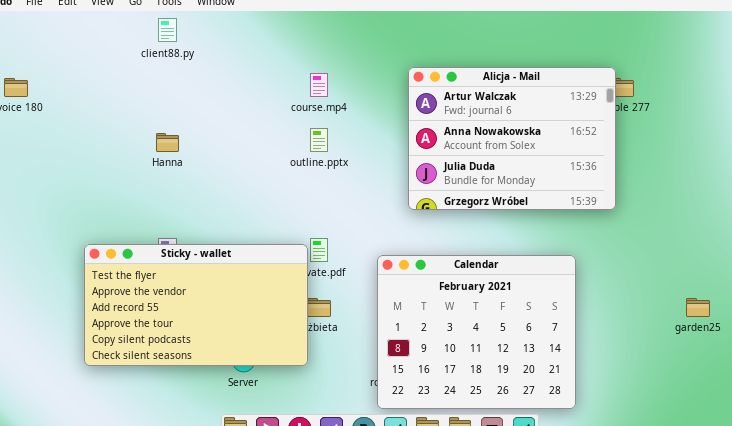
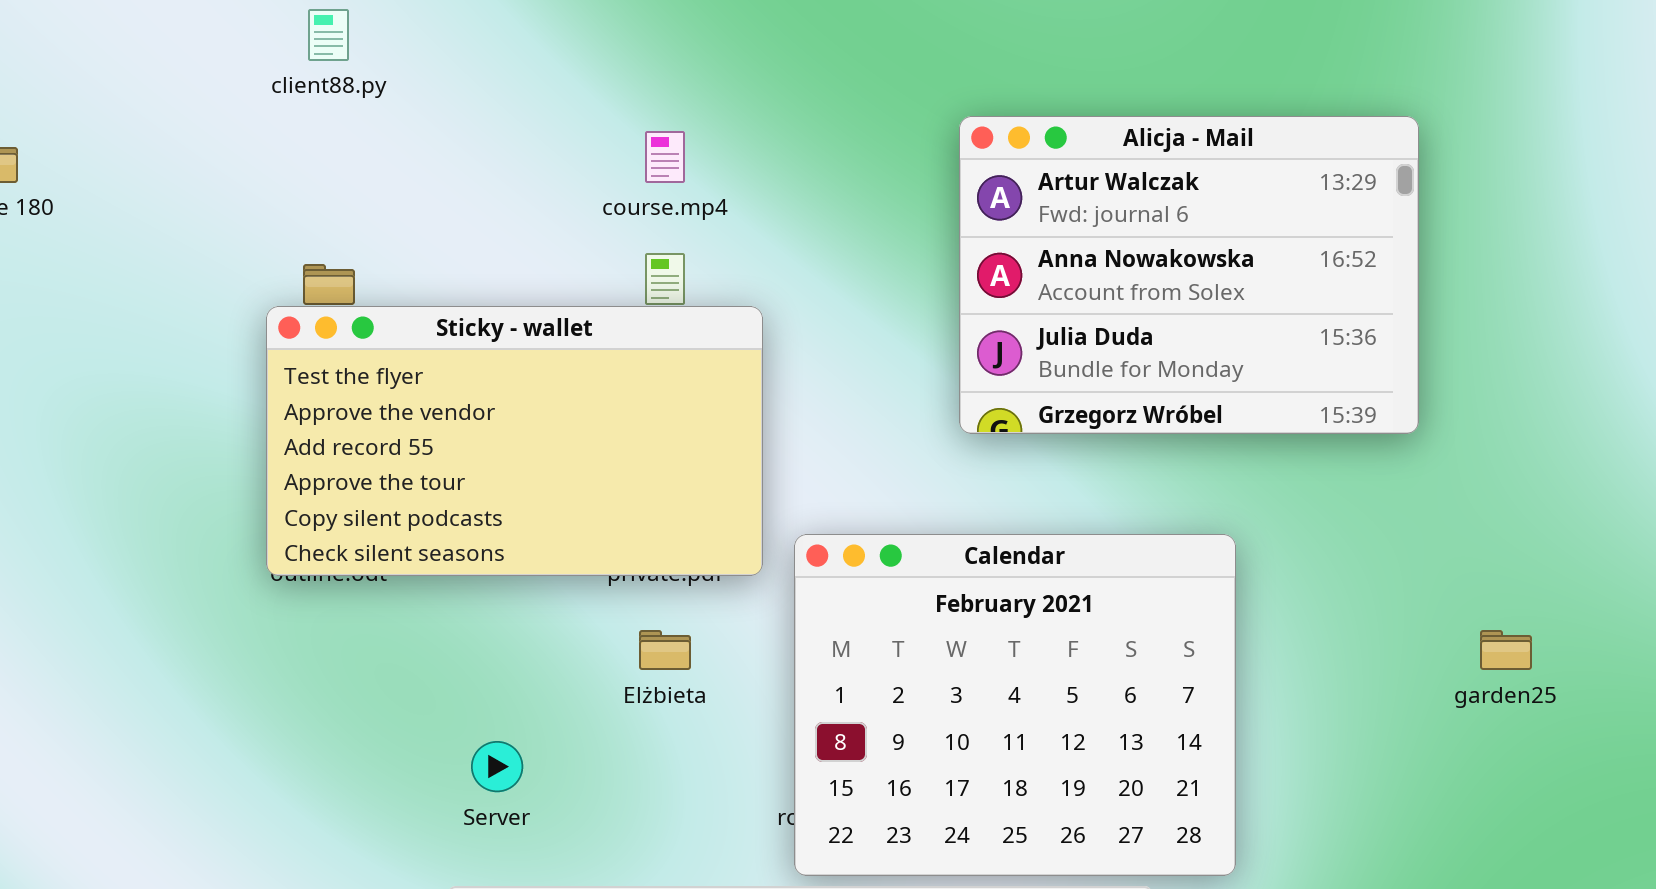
Alicja - Mail: [408,67,616,210] -> [959,116,1419,434], moved
Sticky - wallet: [84,244,308,366] -> [266,306,763,576], moved

